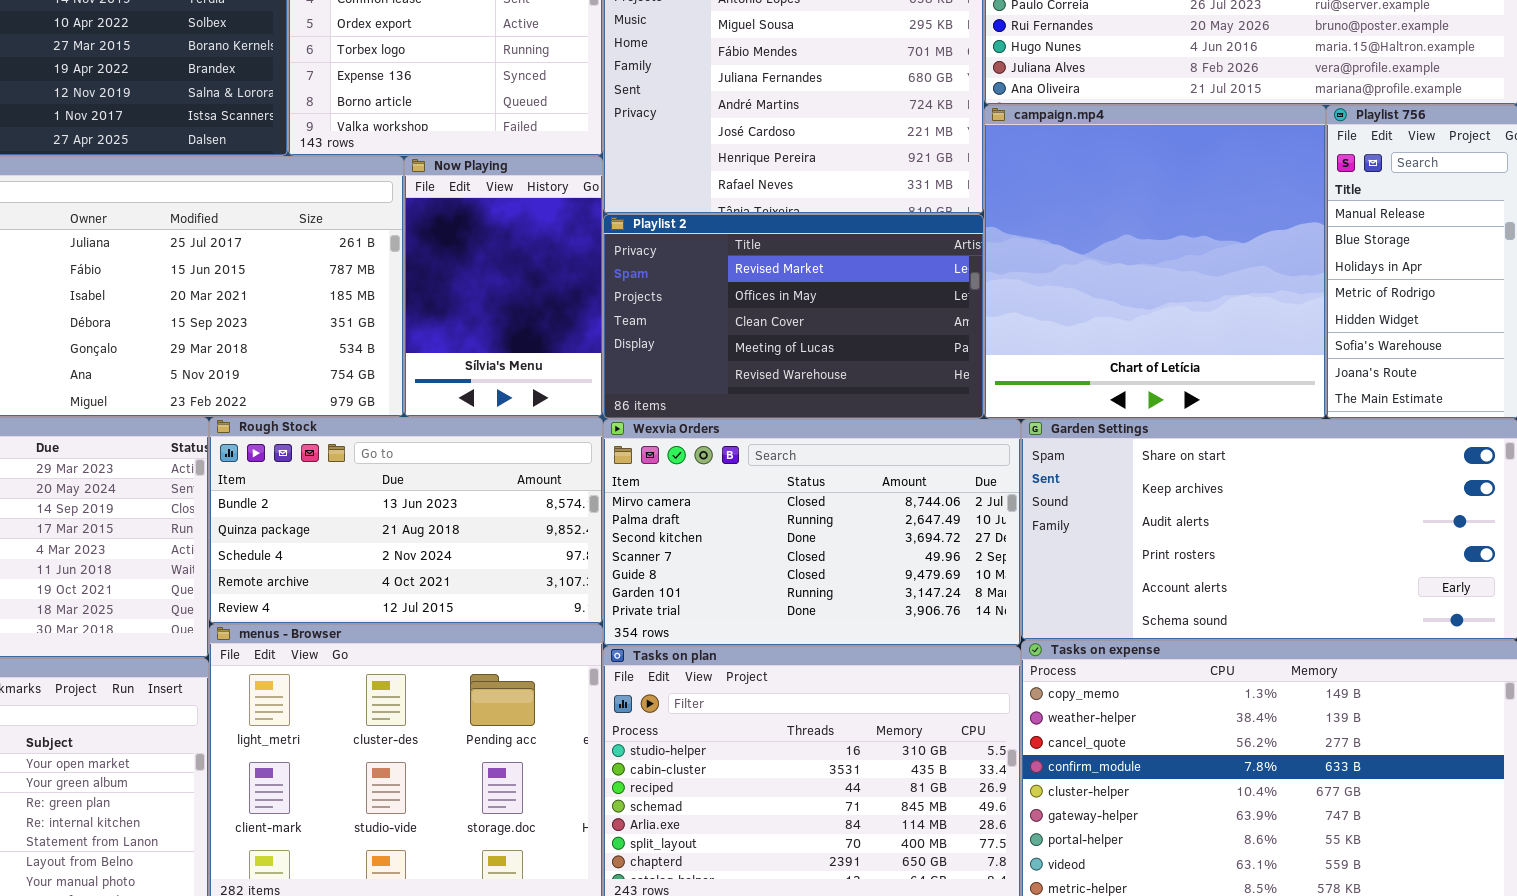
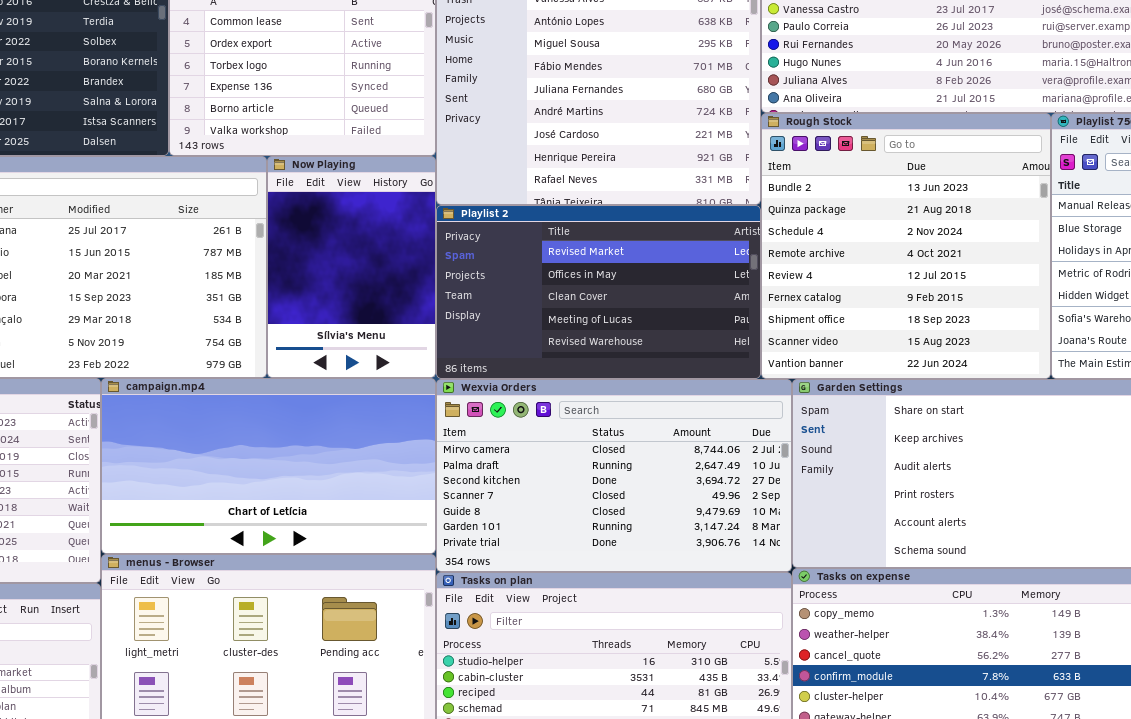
campaign.mp4: [984,105,1326,419] -> [101,378,436,554], moved, resized
Rough Stock: [209,417,603,624] -> [761,113,1051,379], moved, resized

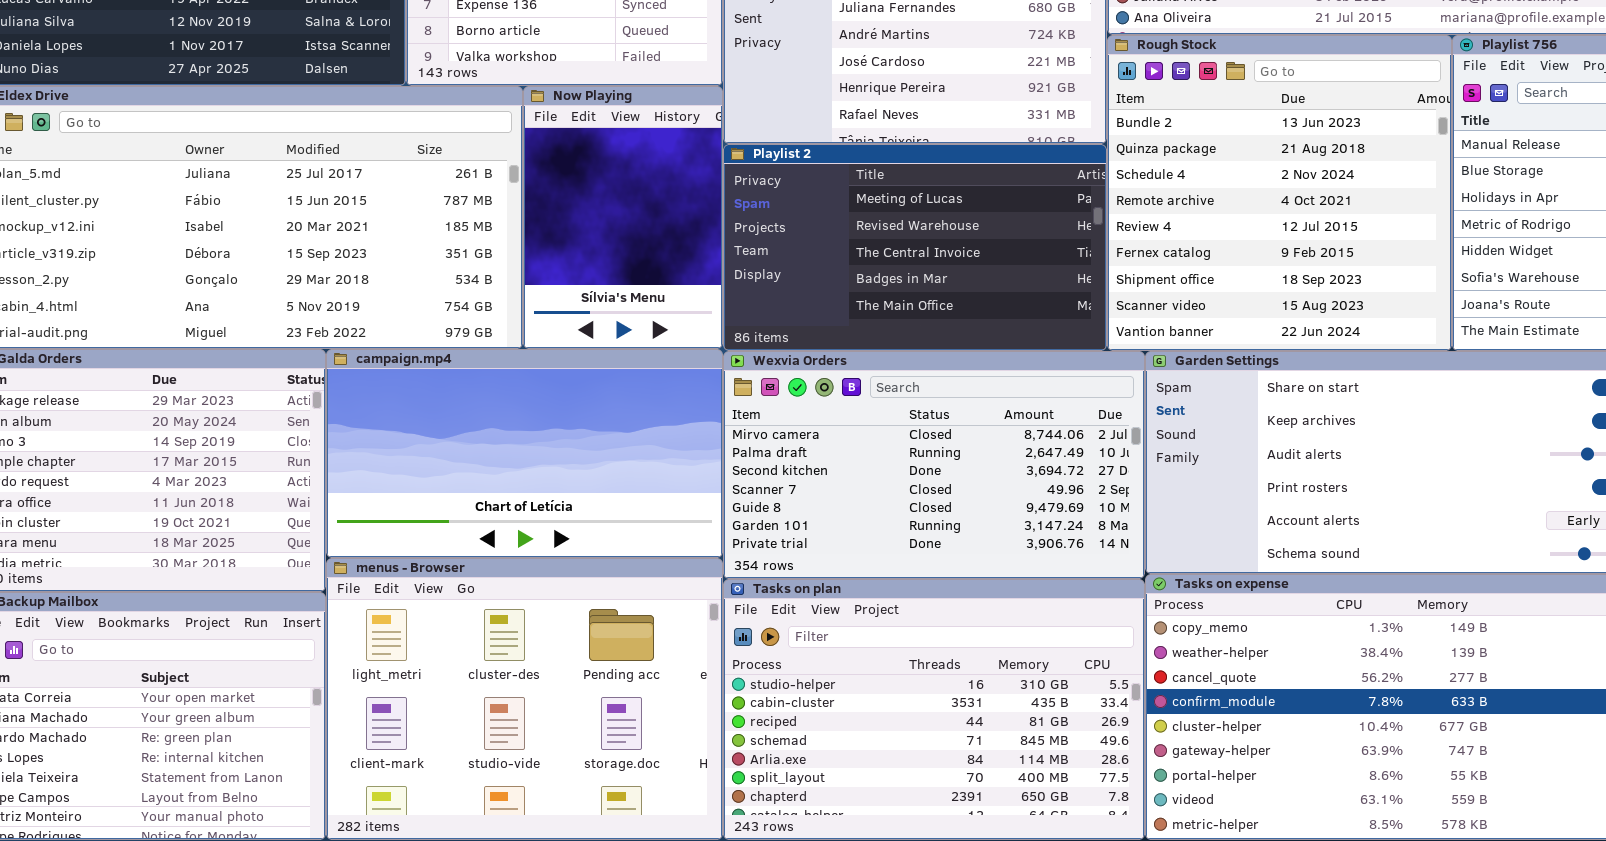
Playlist 2: [436,205,761,379] -> [723,144,1107,351], scrolled down 3 rows

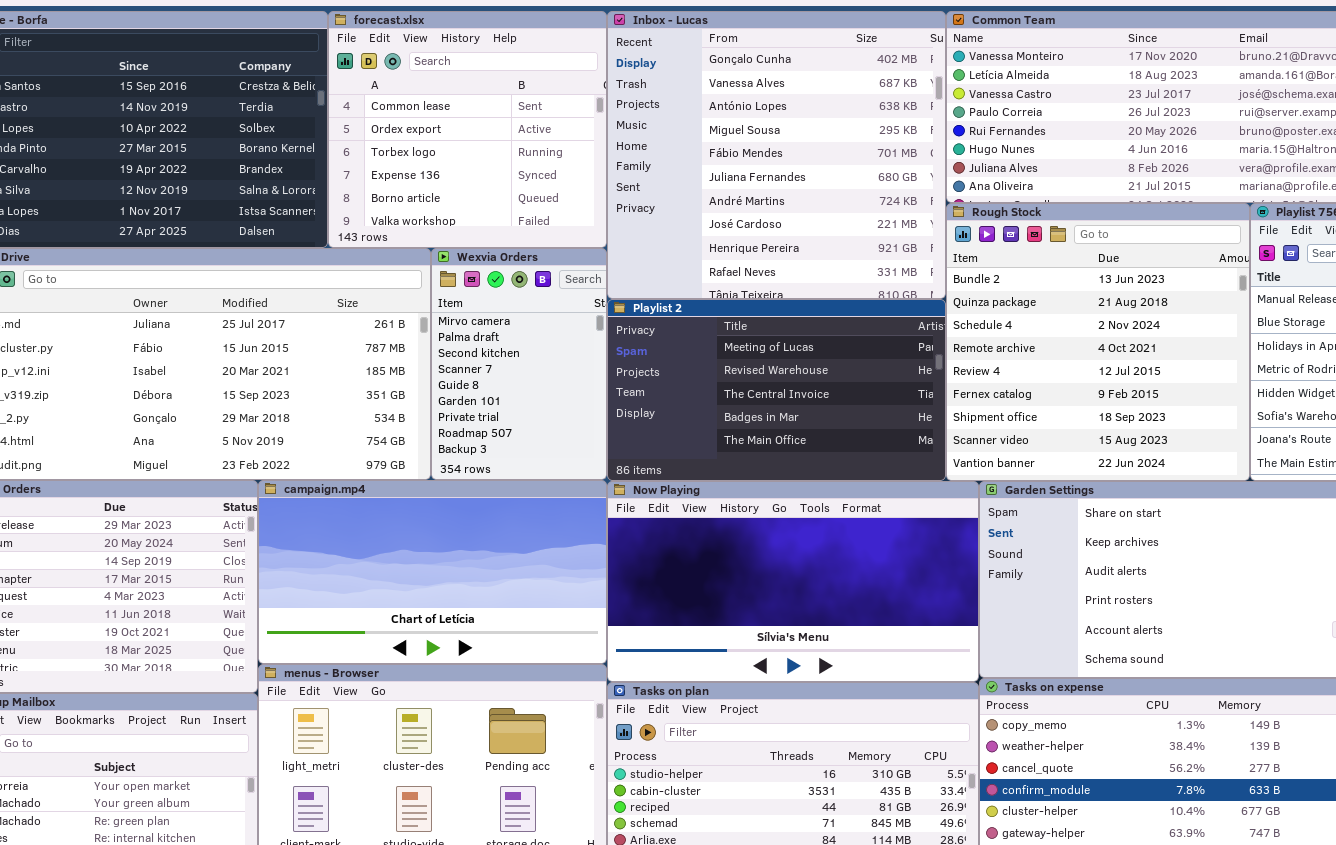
Now Playing: [523,86,723,349] -> [607,481,979,682], moved, resized
Wexvia Orders: [723,351,1145,579] -> [431,248,607,480], moved, resized

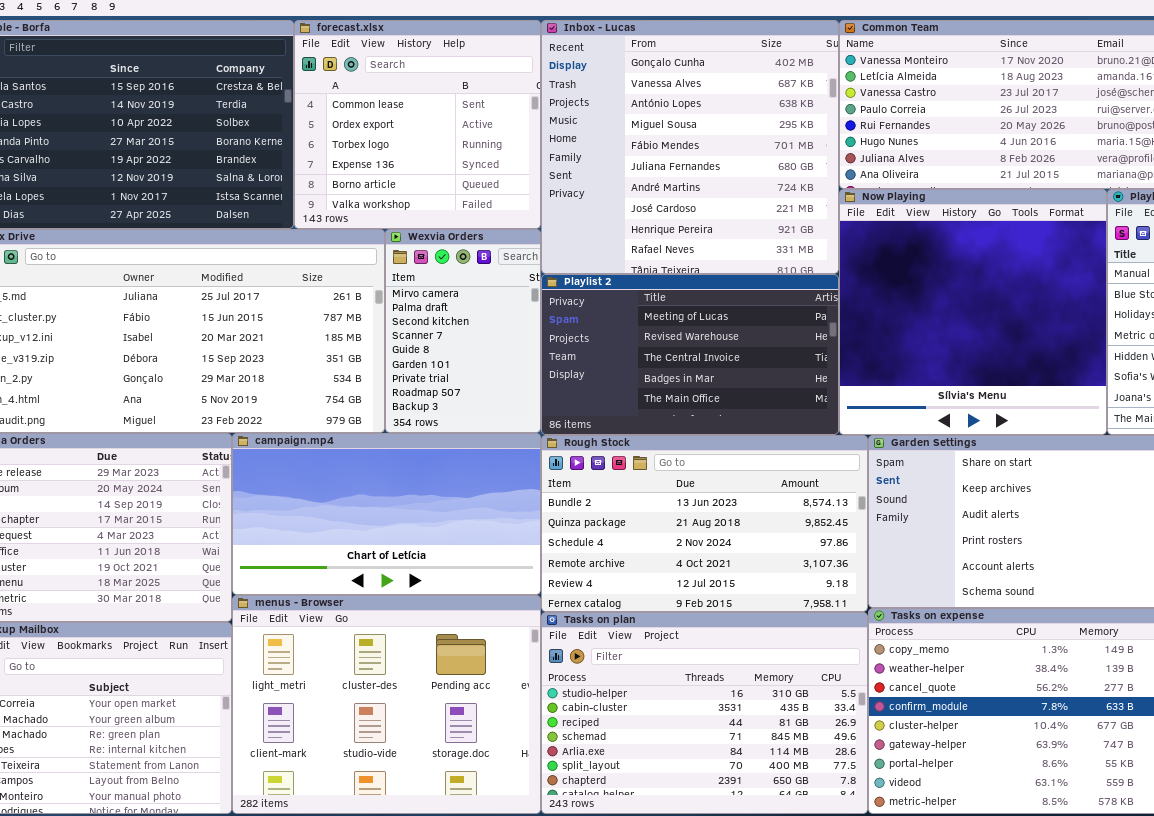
Rough Stock: [946,203,1250,481] -> [541,435,868,612], moved, resized
Now Playing: [607,481,979,682] -> [839,189,1107,435], moved, resized

